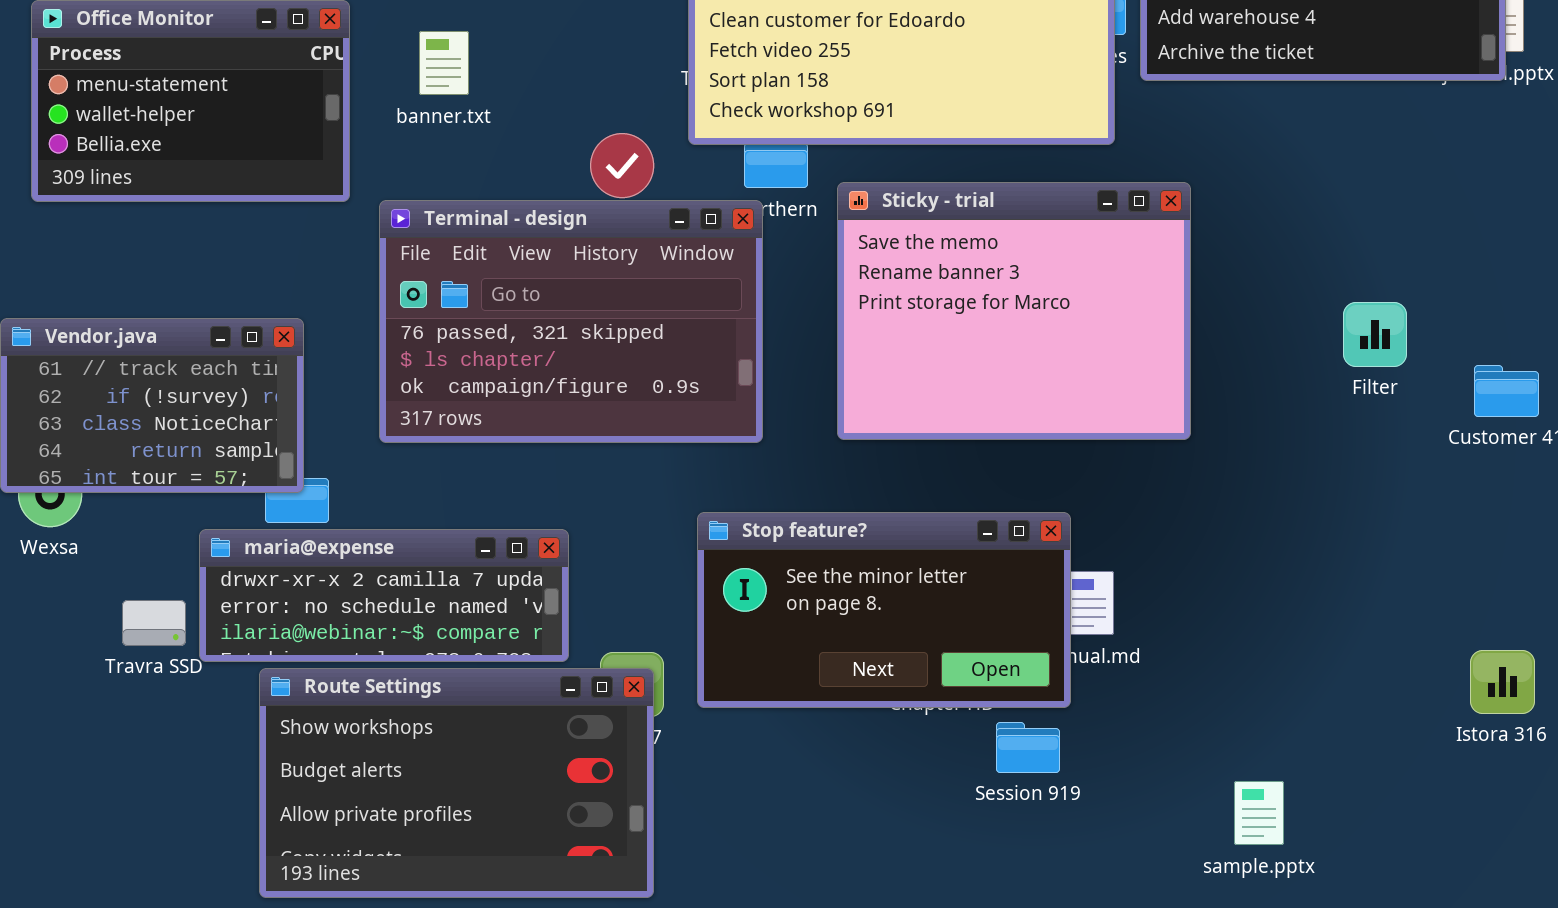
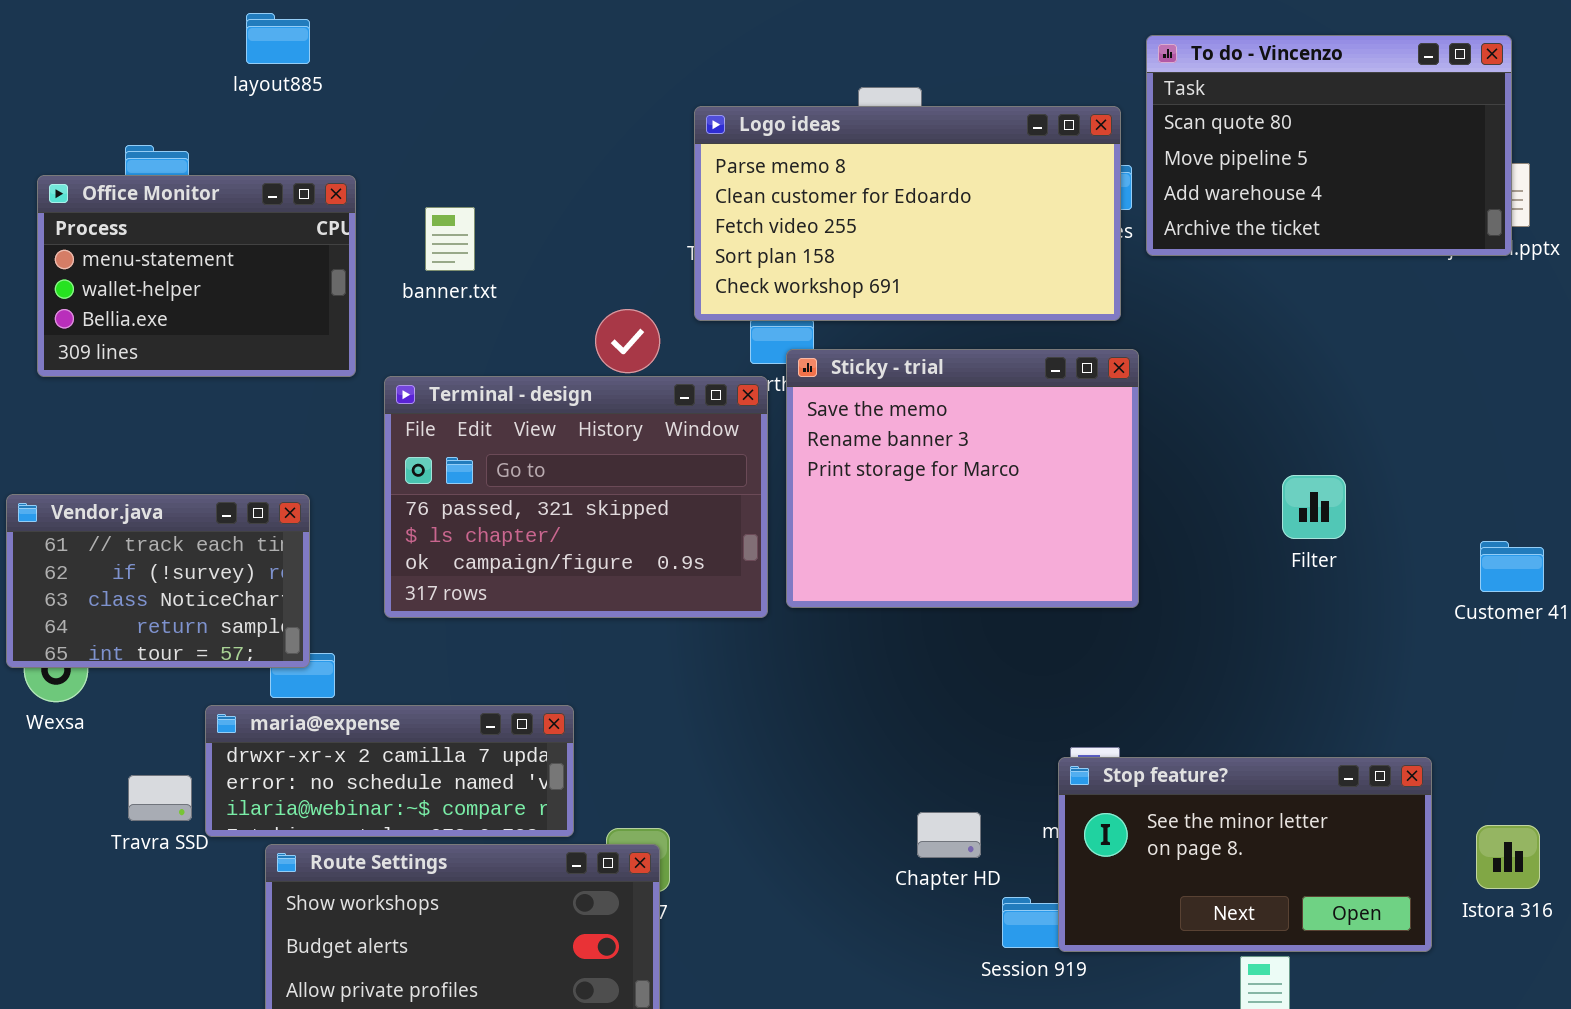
Sticky - trial: [837,182,1191,440] -> [786,349,1139,608], moved
Filter: [1343,302,1407,367] -> [1282,475,1346,539], moved
Stop feature?: [697,512,1071,708] -> [1058,757,1432,952], moved

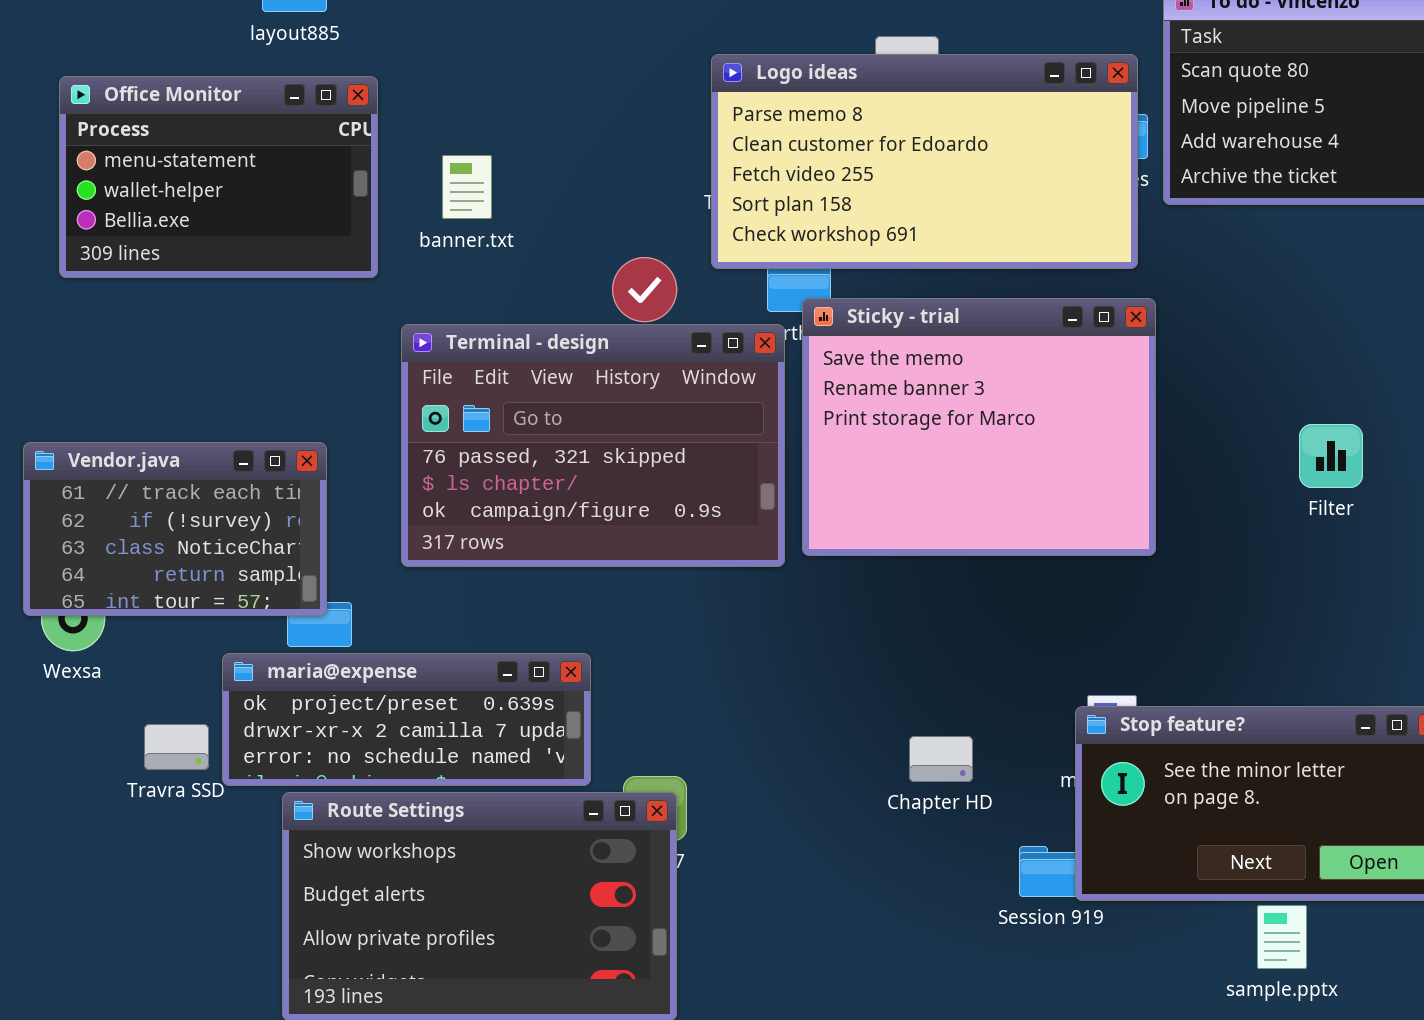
Office Monitor: [37,175,356,377] -> [59,76,378,278], moved
maria@expense: [205,705,574,837] -> [222,653,591,786], scrolled up 1 row
Chapter HD: [917,812,981,858] -> [909,736,973,782], moved

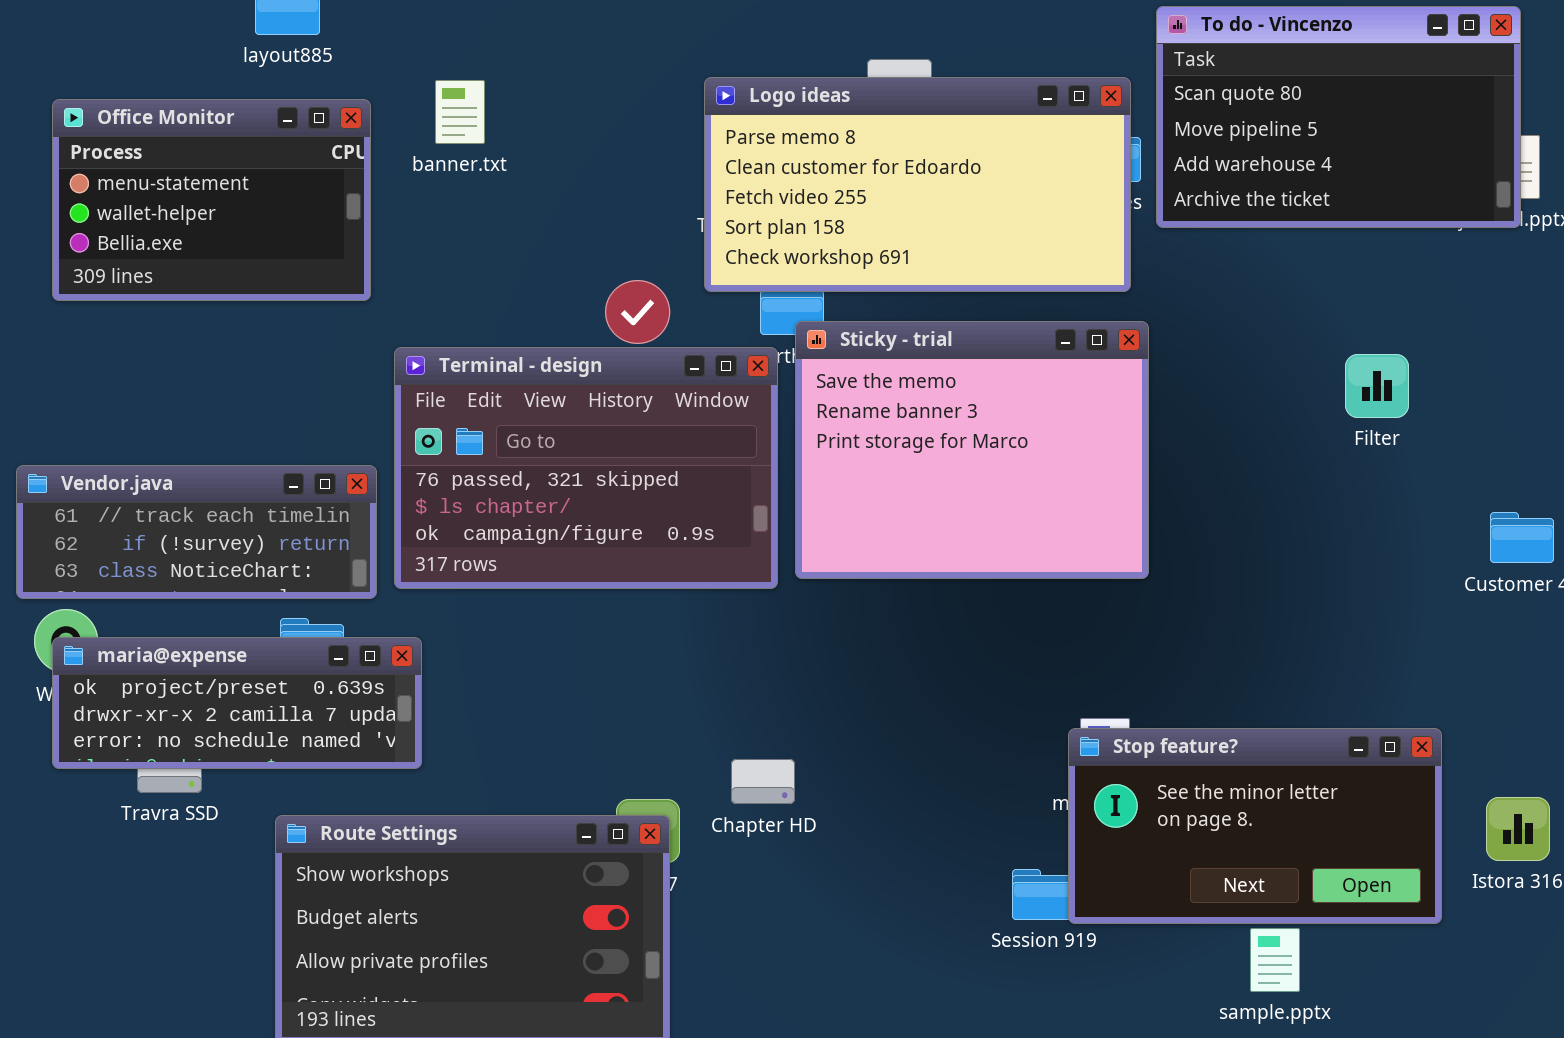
banner.txt: [442,155,492,219] -> [435,80,485,144], moved
Filter: [1299,424,1363,488] -> [1345,354,1409,418], moved
Vendor.java: [23,442,327,616] -> [16,465,377,599], resized
maria@expense: [222,653,591,786] -> [52,637,422,769], moved
Chapter HD: [909,736,973,782] -> [731,759,795,804], moved

